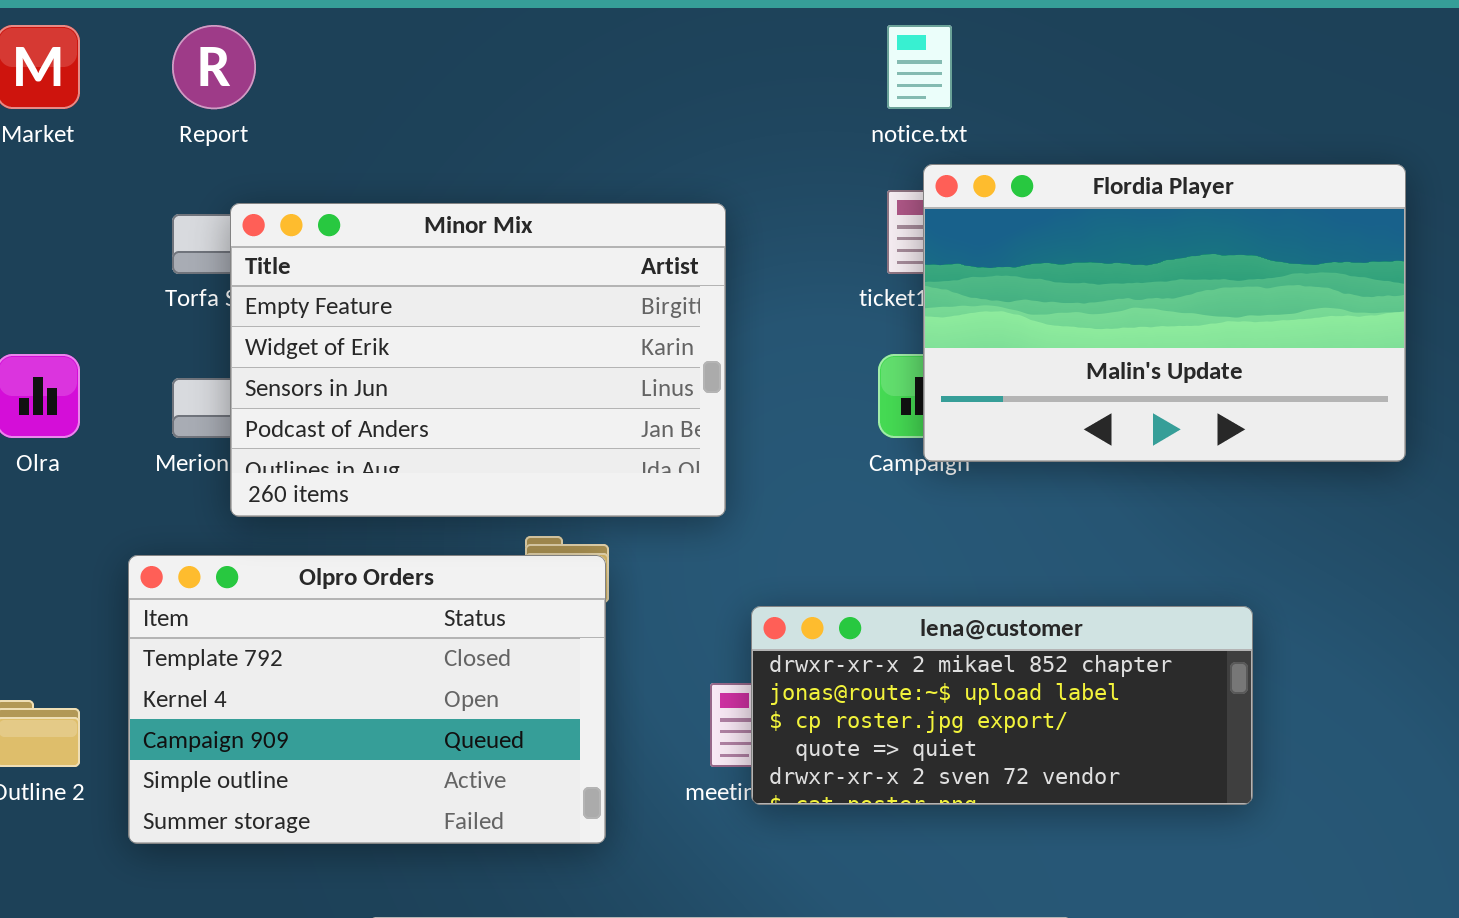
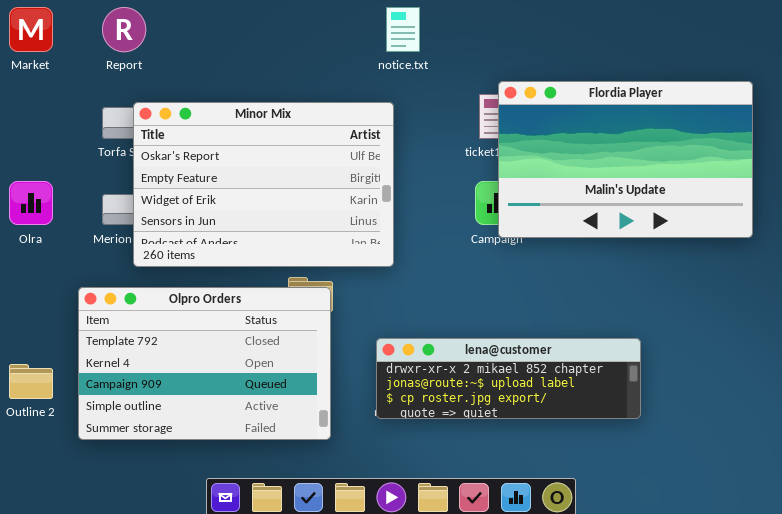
notice.txt: [887,25,952,109] -> [386,7,420,52], moved
Minor Mix: [230,203,726,517] -> [133,102,394,267], scrolled up 1 row
lena@customer: [751,606,1253,805] -> [376,338,641,419], moved, resized

